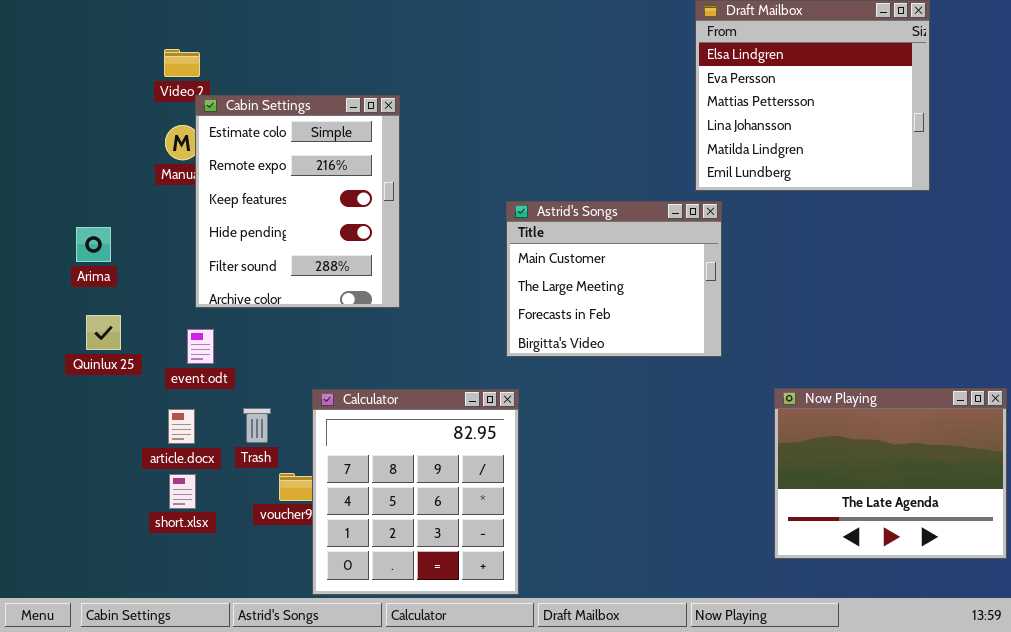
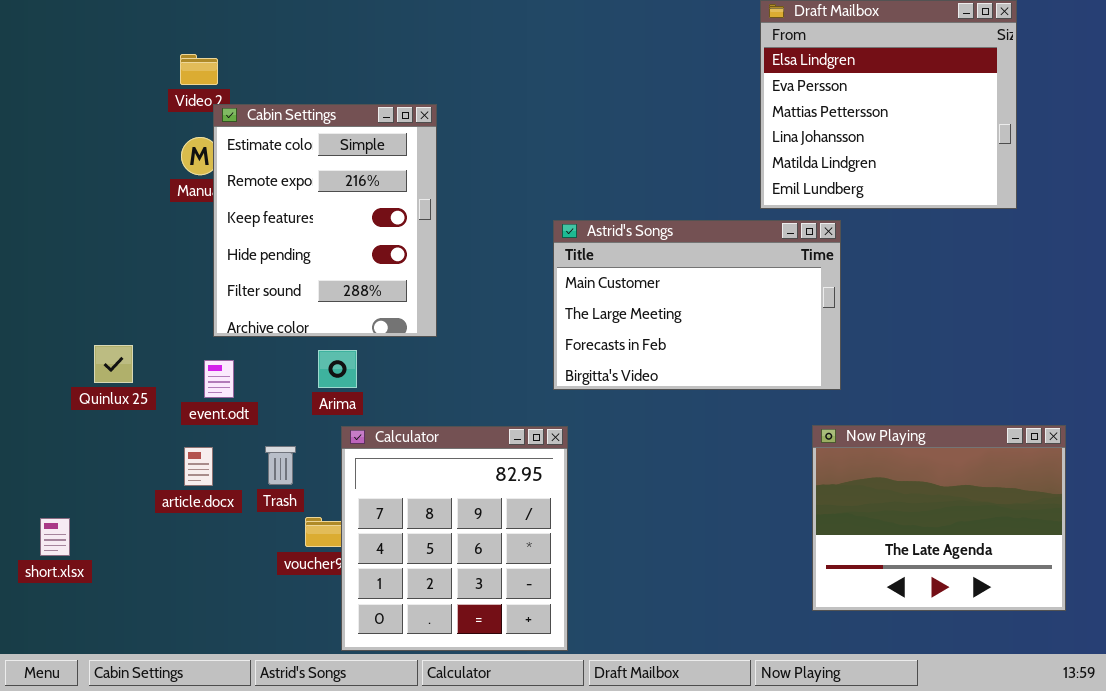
Astrid's Songs: [506,201,722,357] -> [553,220,841,390], resized
Arima: [76,227,111,262] -> [318,350,357,388], moved
Now Playing: [774,388,1007,559] -> [812,425,1066,611], moved
short.xlsx: [169,474,196,509] -> [40,518,70,556], moved

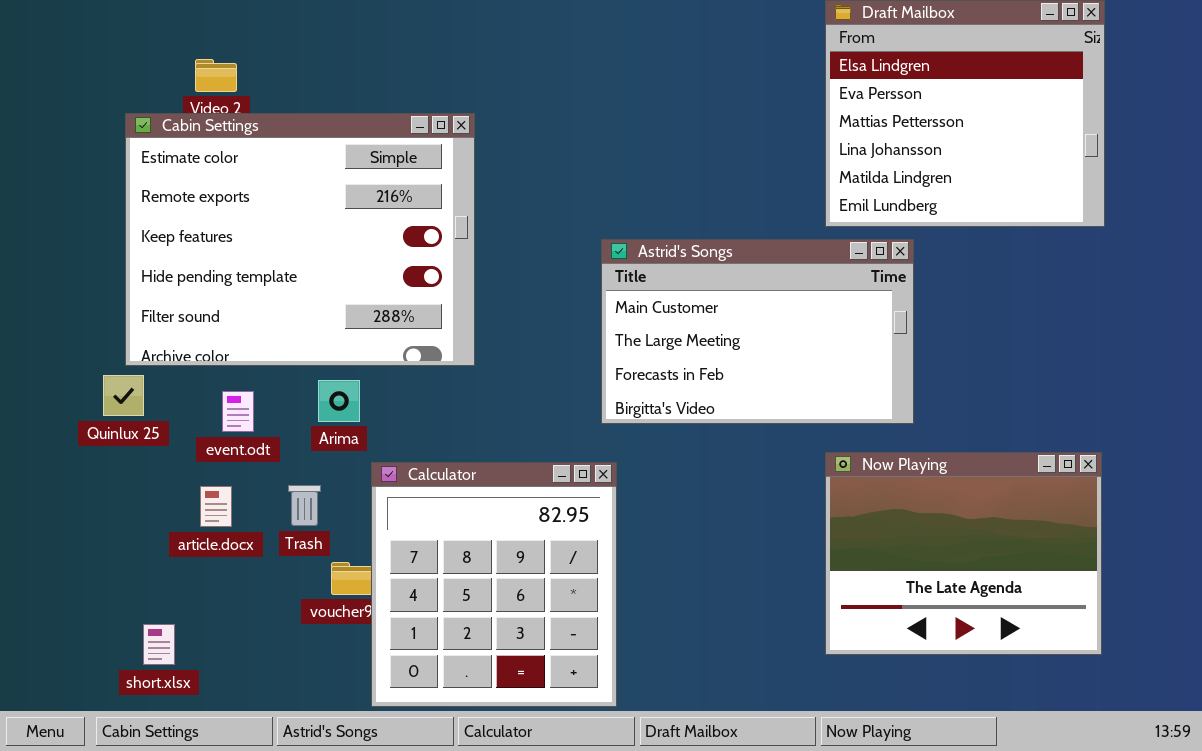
Cabin Settings: [213,104,437,337] -> [125,113,475,366], resized
Arima: [318,350,357,388] -> [318,380,360,422], moved
Now Playing: [812,425,1066,611] -> [825,452,1102,655], moved
short.xlsx: [40,518,70,556] -> [143,624,175,665], moved

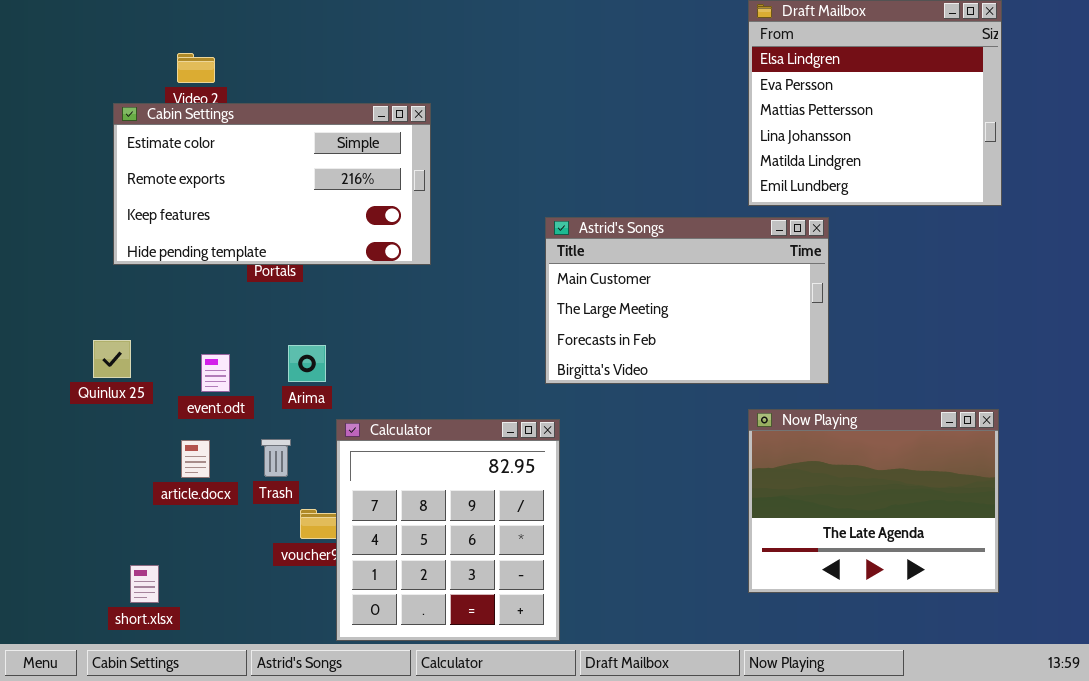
Cabin Settings: [125,113,475,366] -> [113,103,431,265], resized

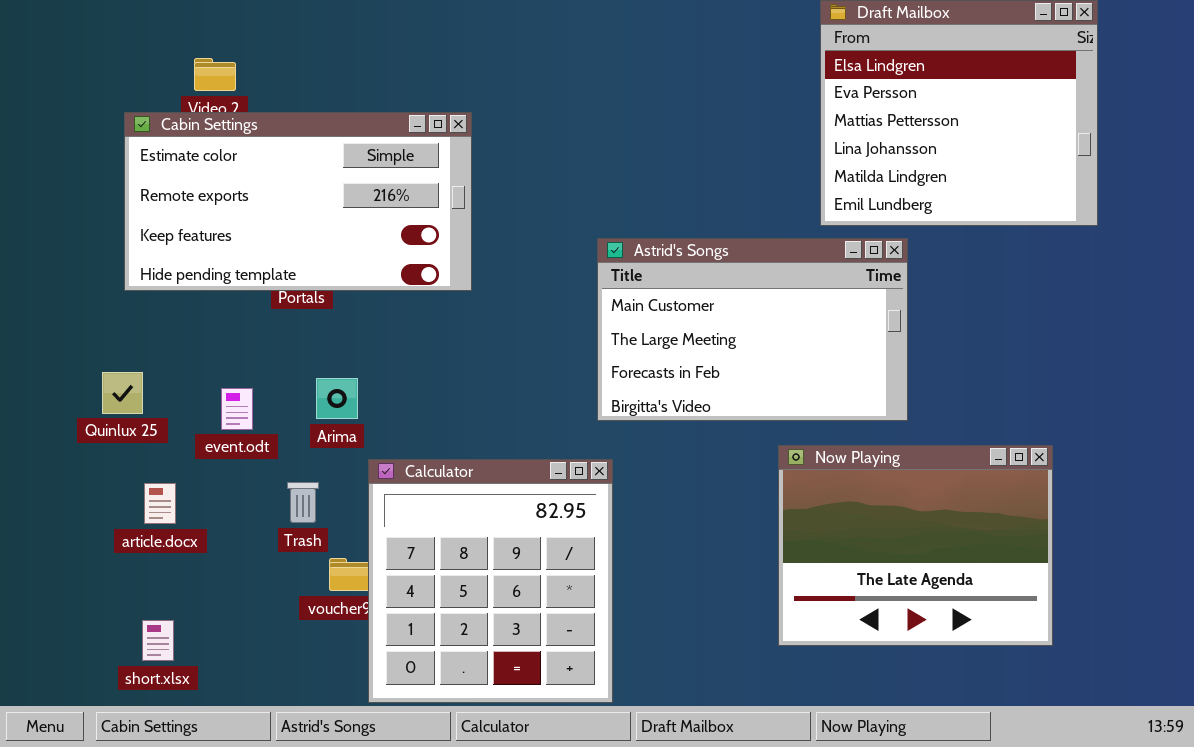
Now Playing: [748,409,999,593] -> [778,445,1053,646], moved
article.docx: [181,440,210,478] -> [144,483,176,524], moved

